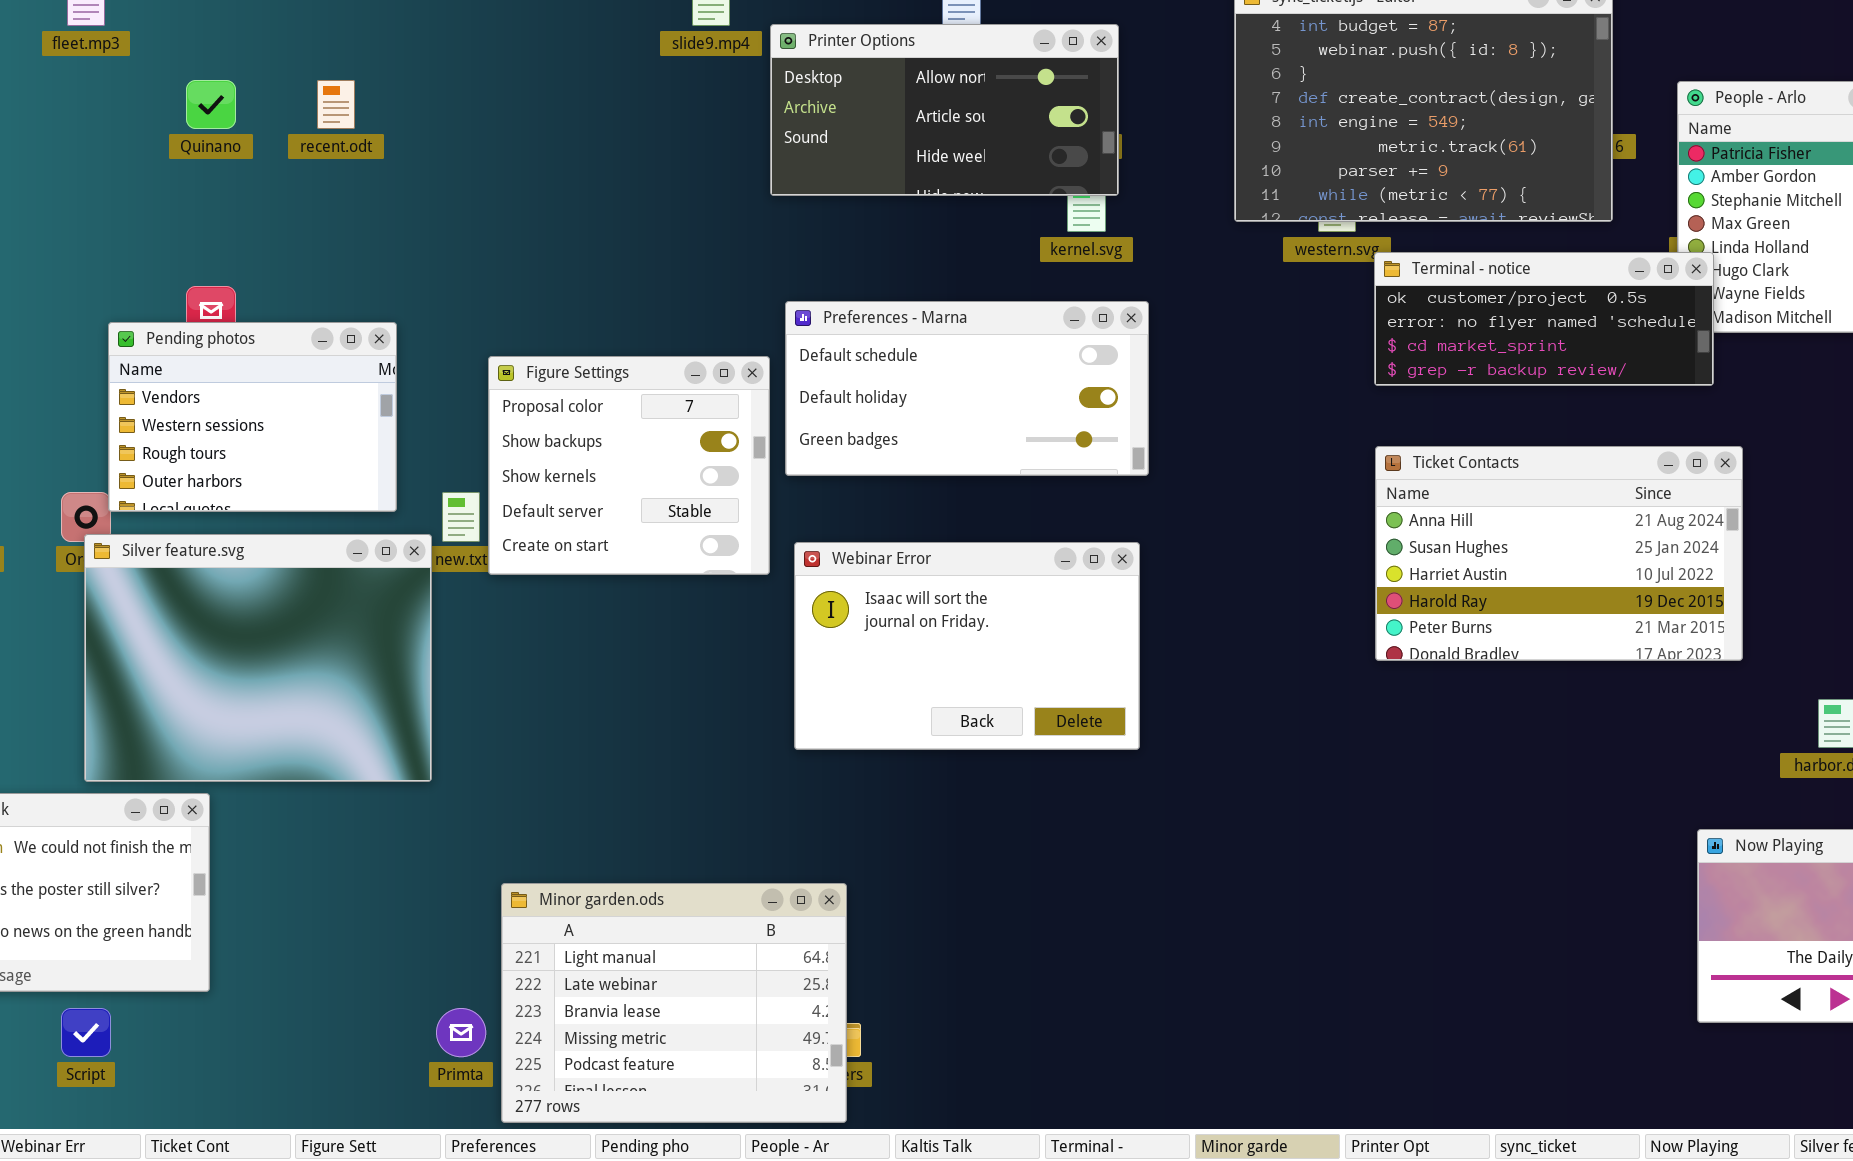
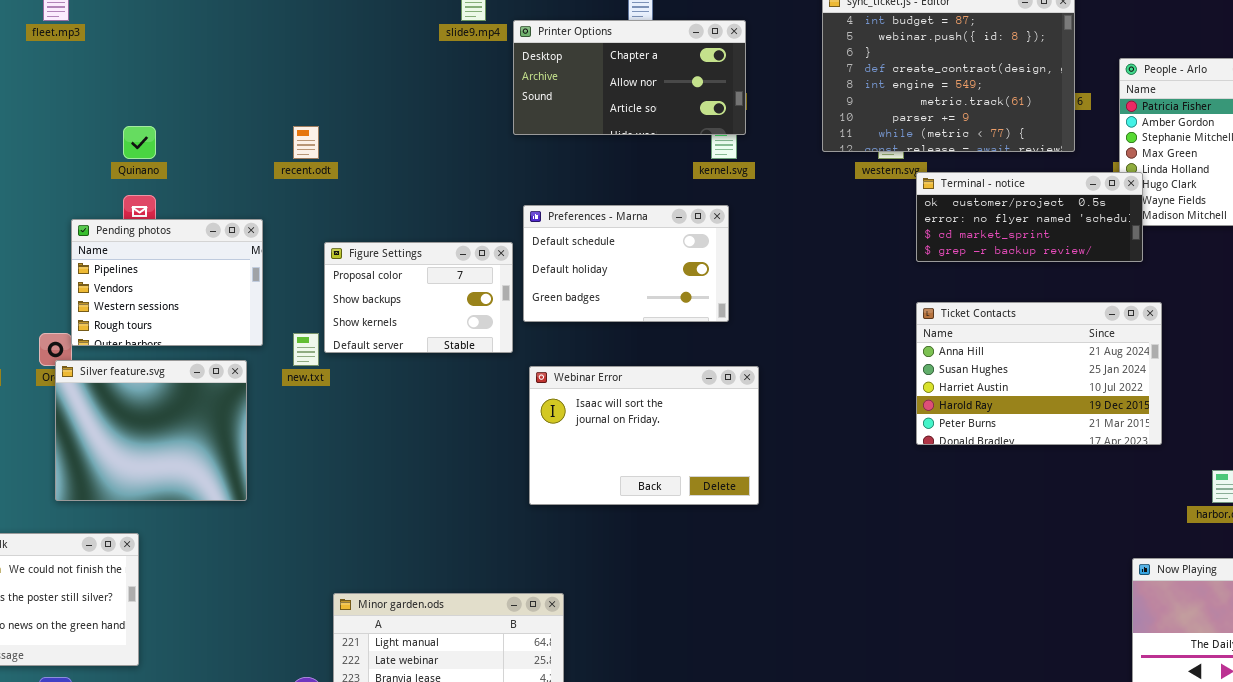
Printer Options: [770,24,1119,196] -> [513,20,746,135], scrolled up 1 row
Quinano: [186,80,236,129] -> [123,126,156,159], moved
recent.odt: [317,80,355,129] -> [293,126,319,159], moved
Preferences - Marna: [785,301,1149,476] -> [523,205,729,322], resized
Pending photos: [108,322,397,512] -> [71,219,263,346], scrolled up 1 row
Figure Settings: [488,356,770,575] -> [324,242,513,353], resized
Silver feature.svg: [84,534,432,782] -> [55,360,247,501], resized

